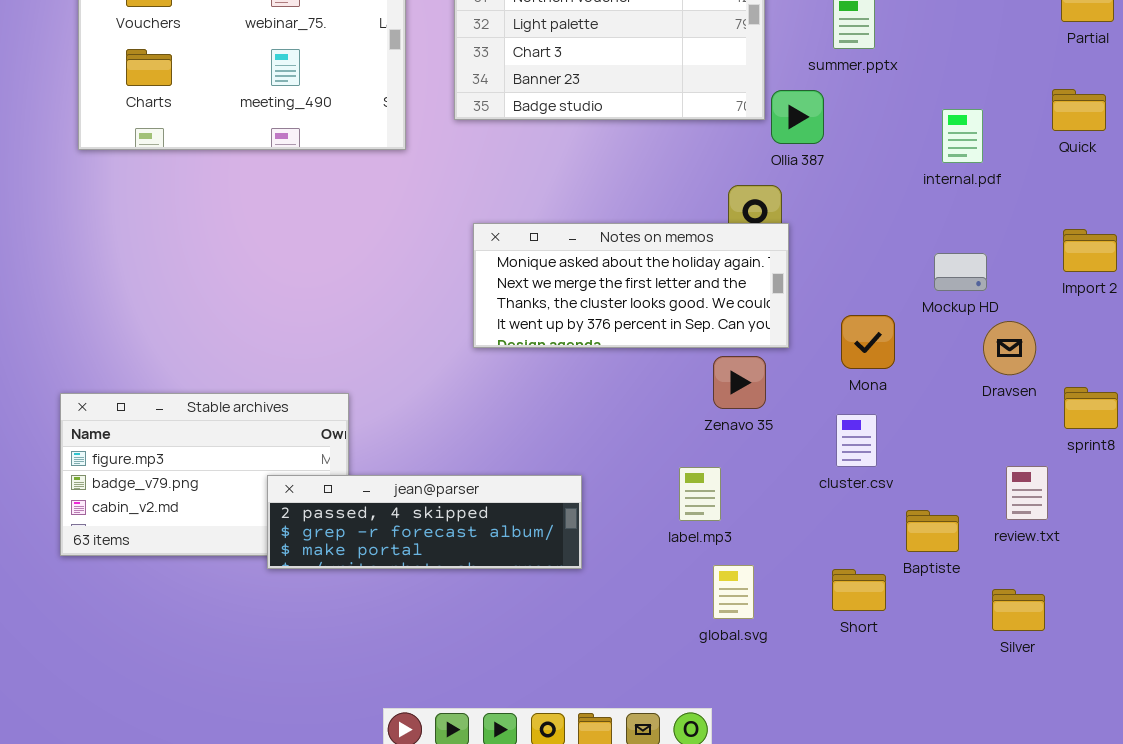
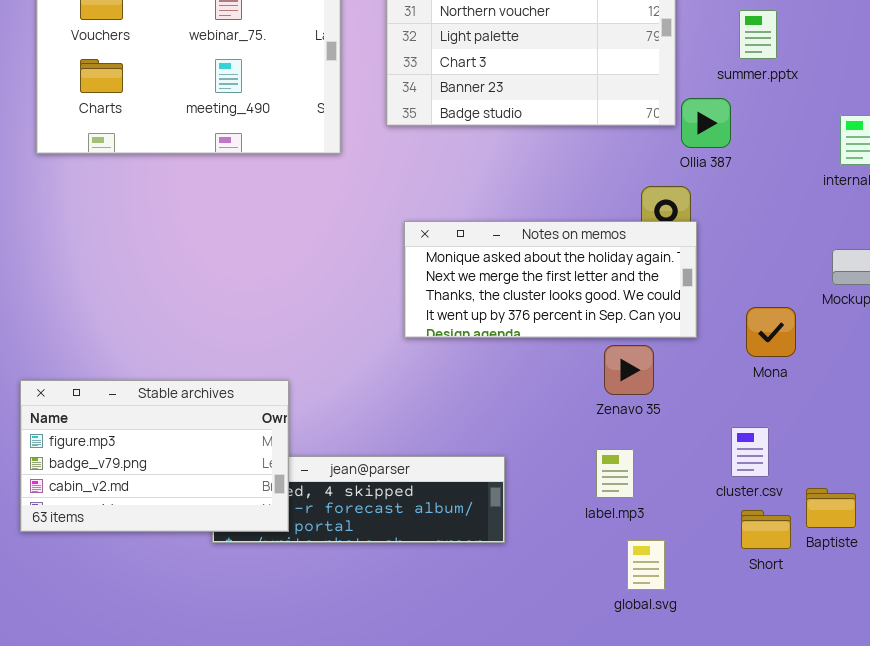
Zenavo 35: [713,356,766,409] -> [604,345,654,395], moved
Stable archives: [60,393,349,556] -> [20,380,289,532], raised
cluster.csv: [836,414,877,467] -> [731,427,769,477], moved
Short: [832,569,886,611] -> [741,510,791,549], moved

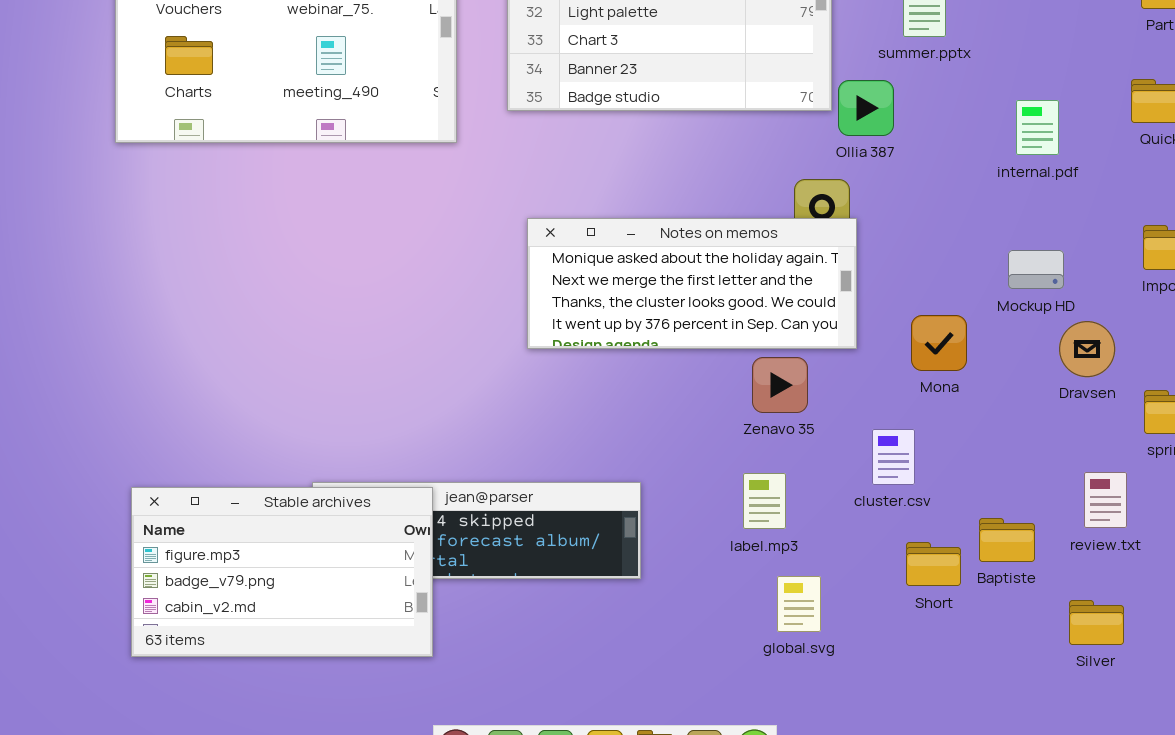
Stable archives: [20,380,289,532] -> [131,487,433,657], moved
cluster.csv: [731,427,769,477] -> [872,429,915,485], moved

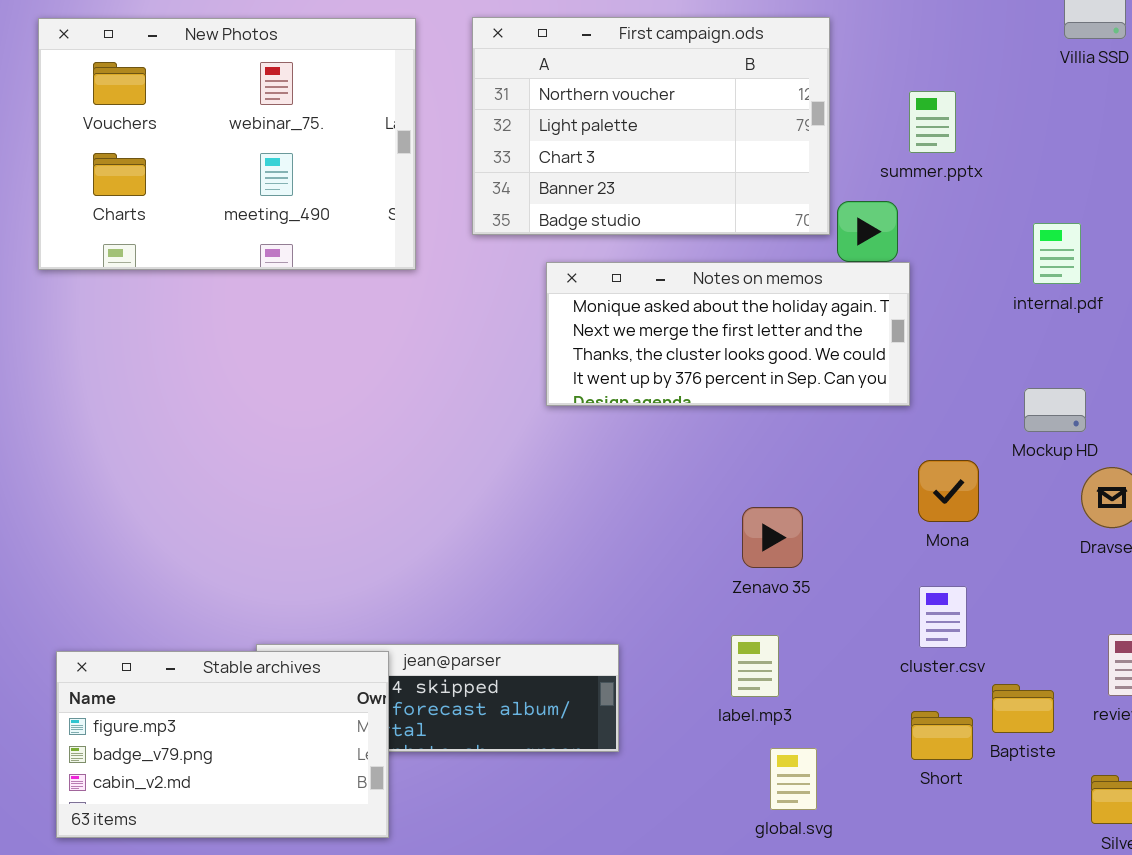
Notes on memos: [527,218,857,349] -> [546,262,910,406], moved
cluster.csv: [872,429,915,485] -> [919,586,967,648], moved

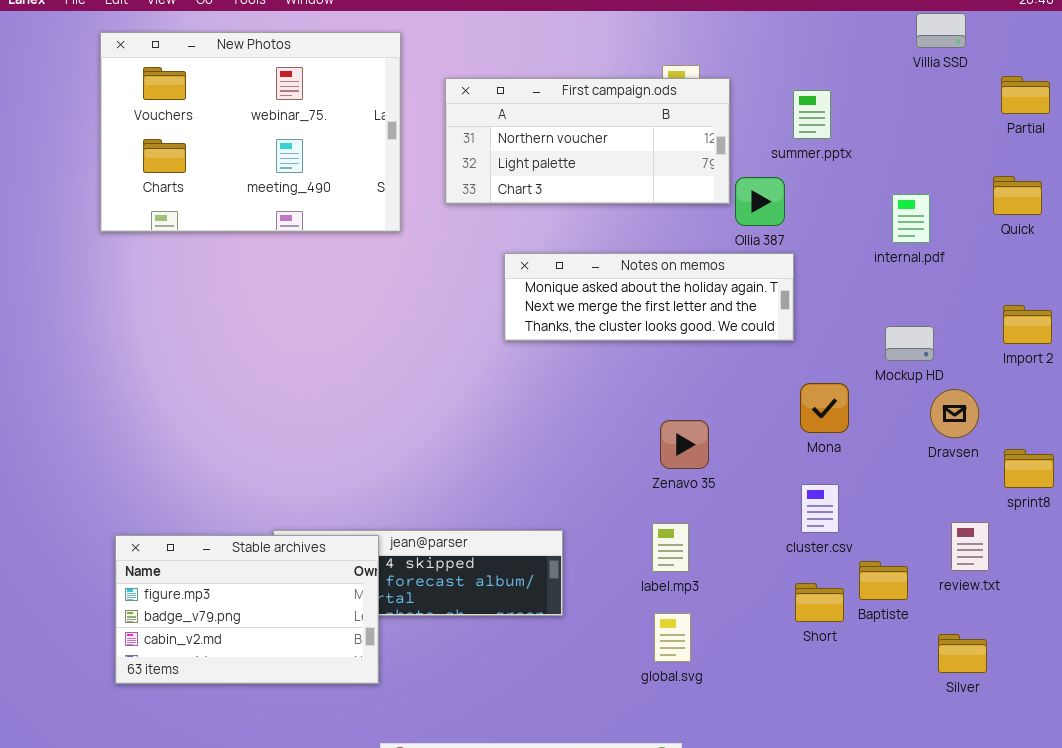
First campaign.ods: [472,17,830,235] -> [445,78,730,204], resized
Notes on memos: [546,262,910,406] -> [504,253,794,341], resized
global.svg: [770,748,817,810] -> [654,613,691,662], moved

